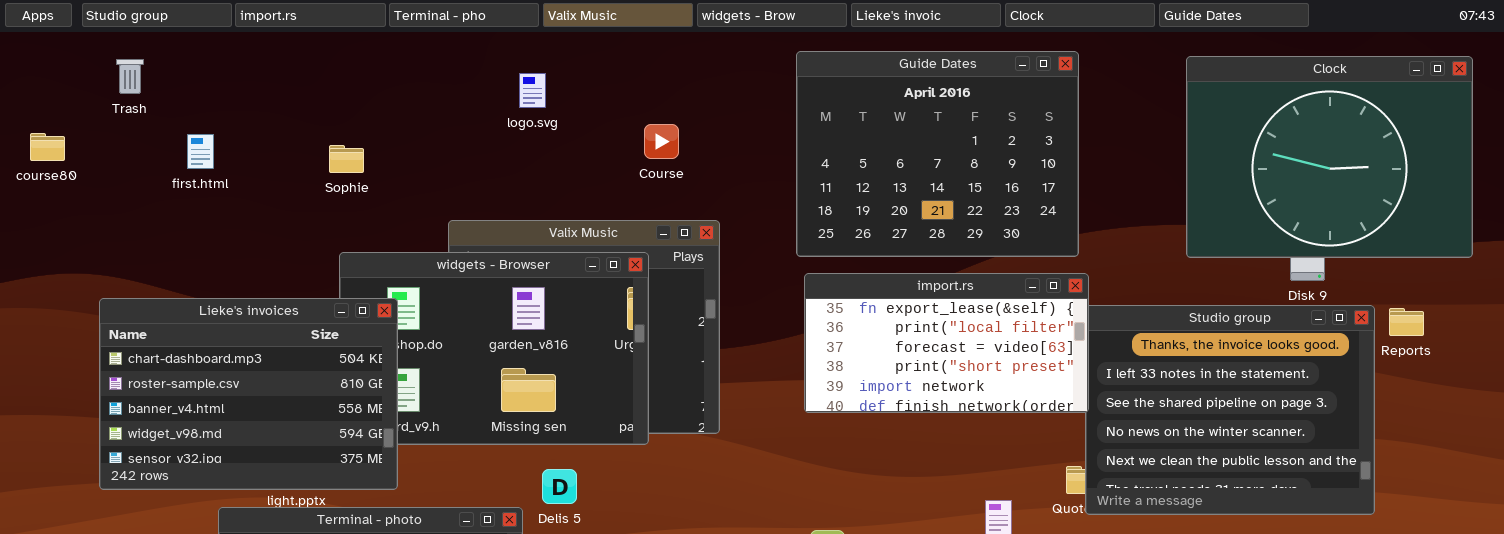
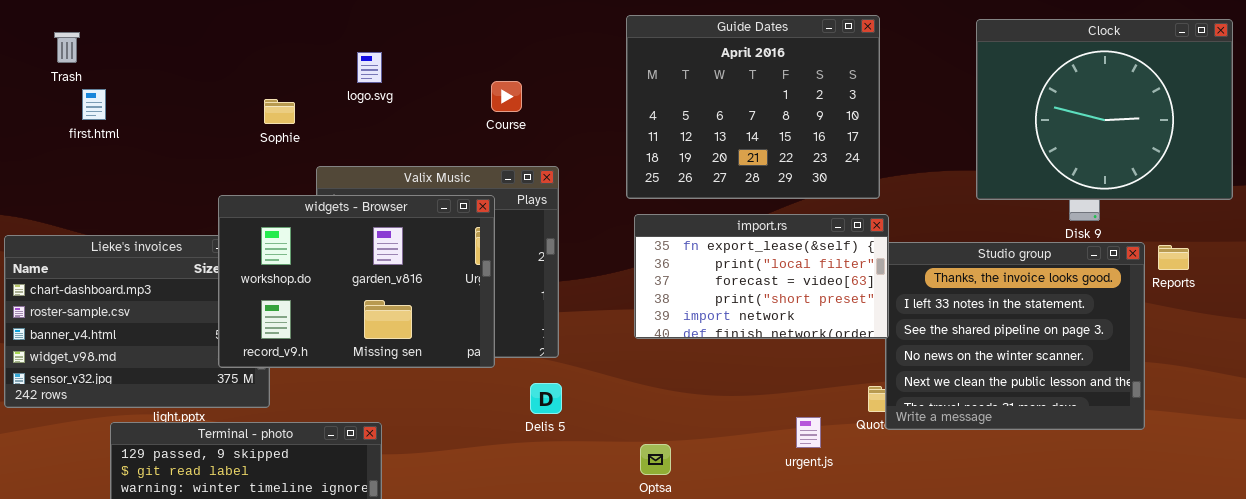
Trash: [116,59,144,94] -> [54,32,80,63], moved
logo.svg: [519,73,546,108] -> [357,52,382,83], moved
Sophie: [329,145,364,173] -> [264,99,295,124], moved
widgets - Browser: [339,252,649,445] -> [218,195,495,368], raised
Delis 5: [542,469,577,504] -> [530,383,562,414], moved

